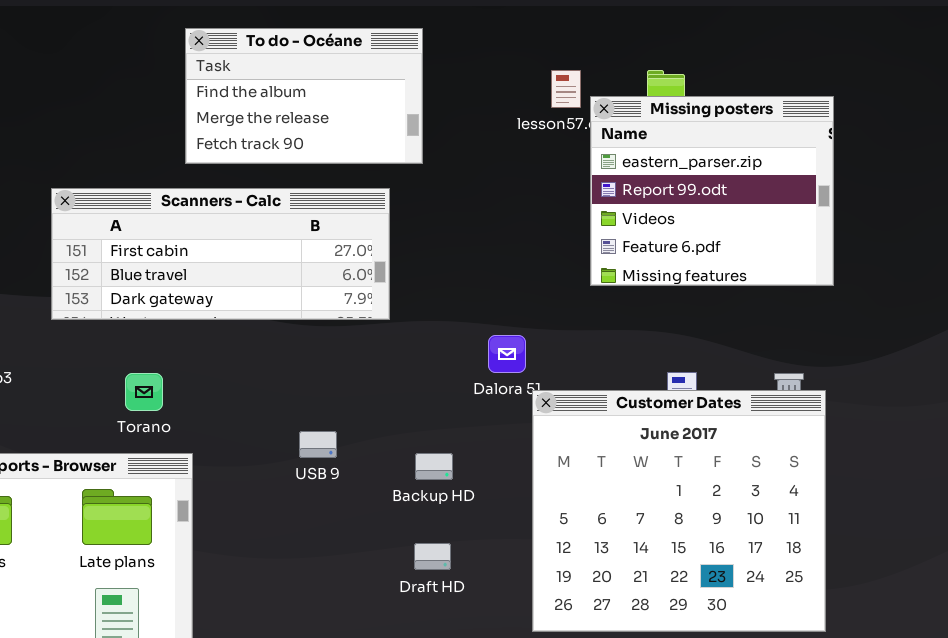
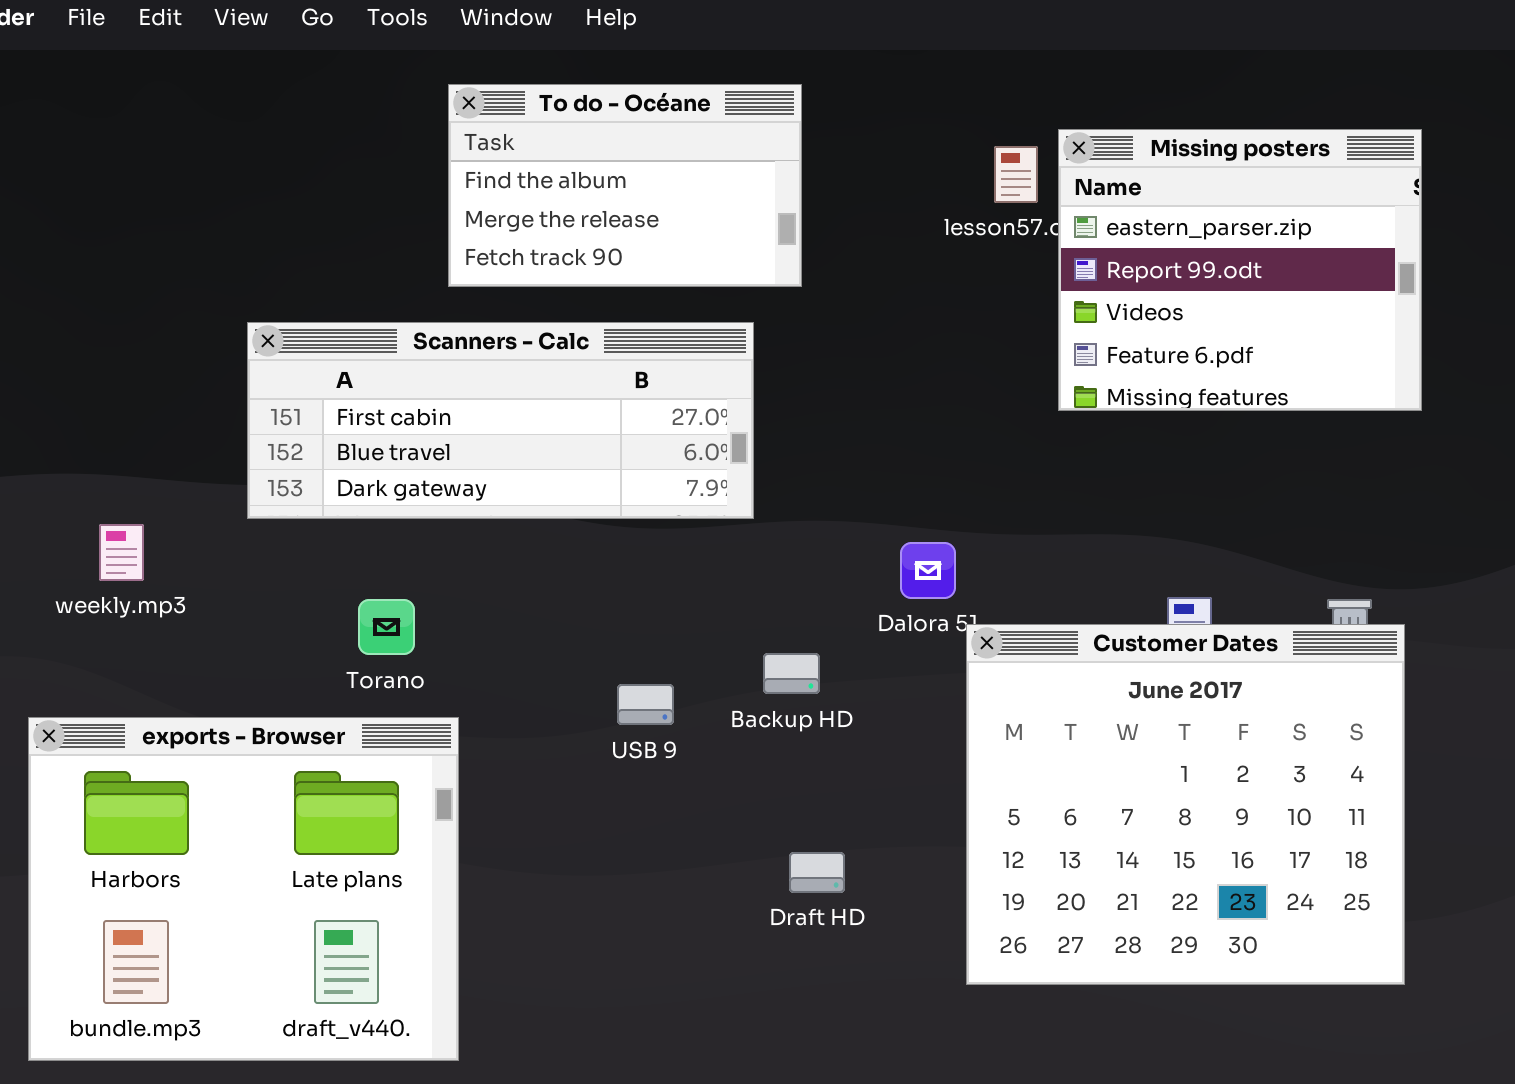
Missing posters: [590,96,834,286] -> [1058,129,1422,411], moved
Backup HD: [415,453,453,480] -> [763,653,820,694], moved

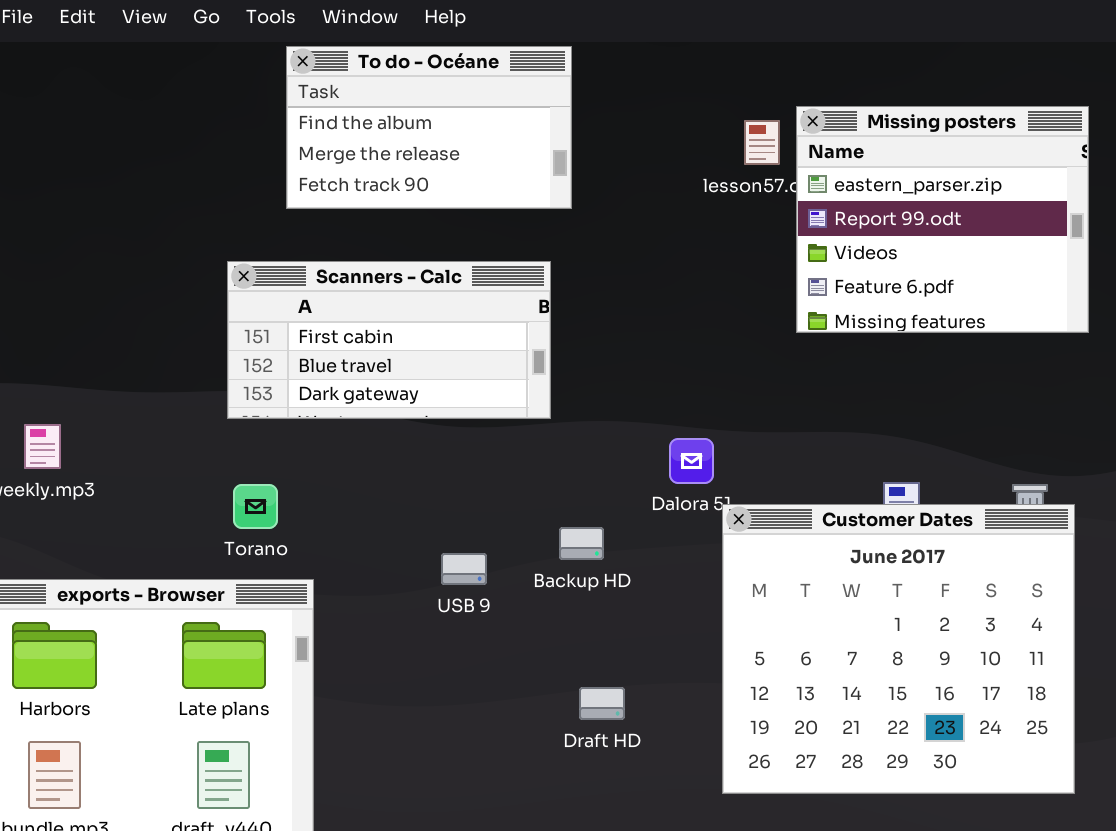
To do - Océane: [448,84,802,287] -> [286,46,572,209], moved
Scanners - Calc: [247,322,754,519] -> [227,261,551,419], resized

